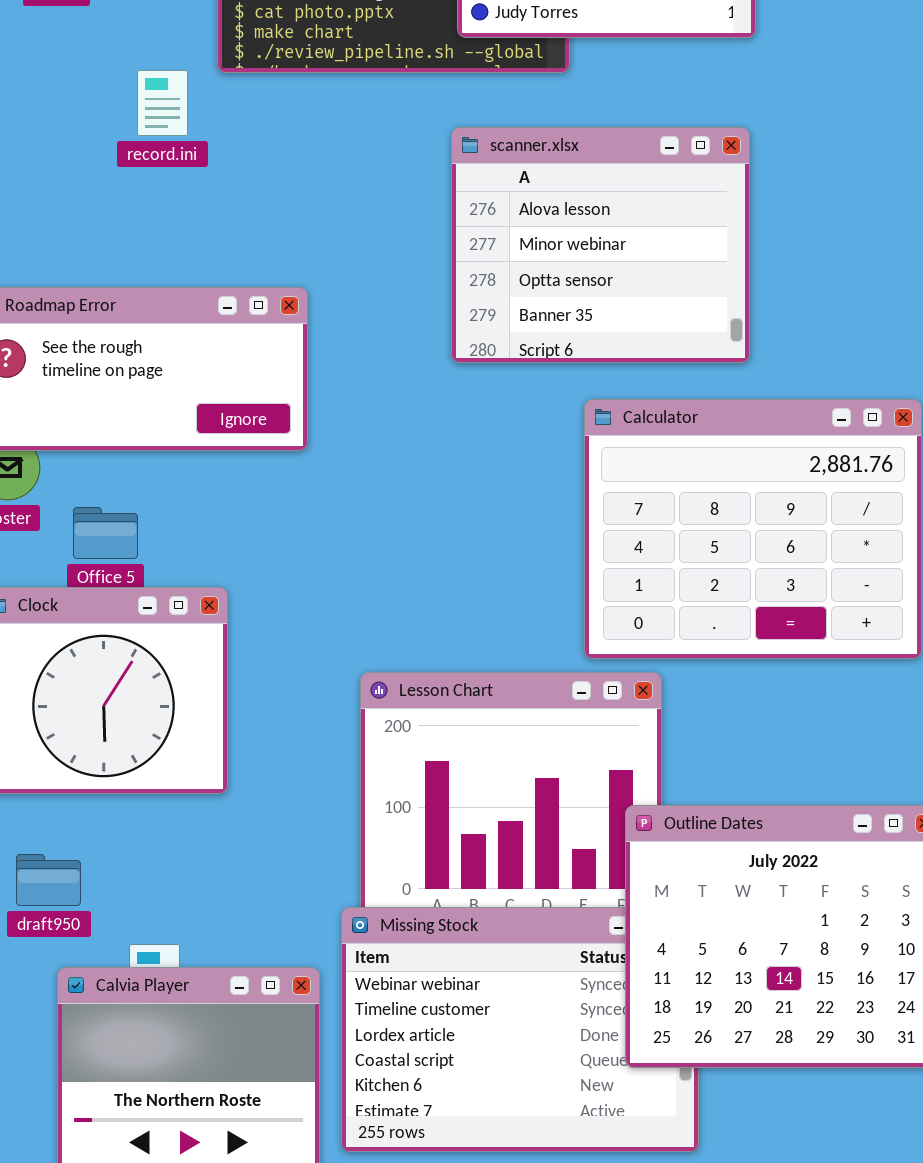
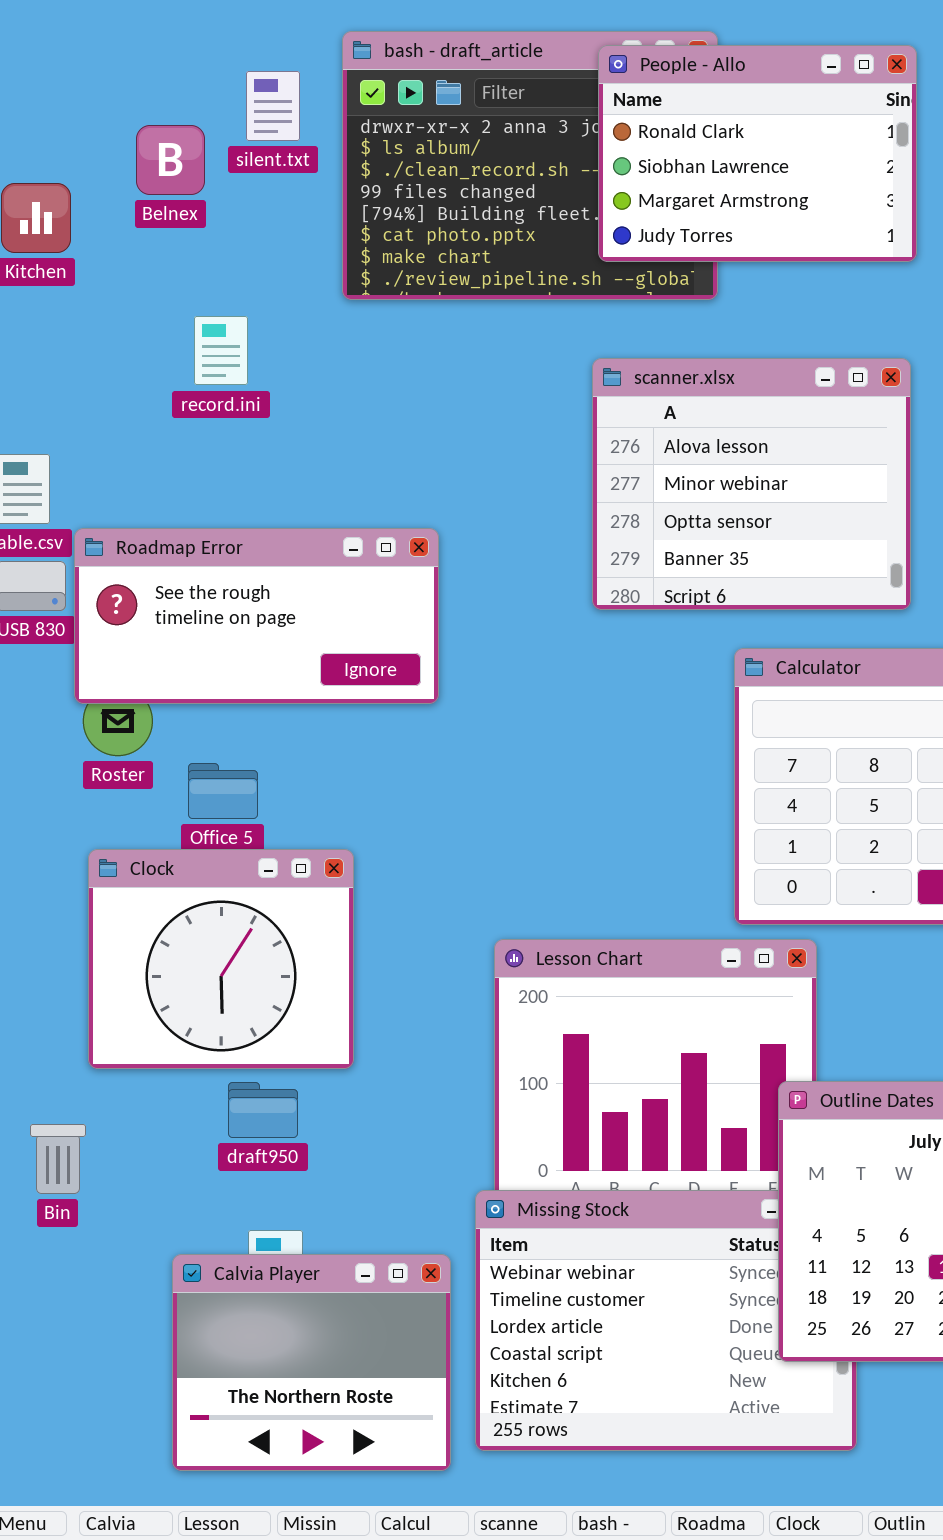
record.ini: [137,70,188,136] -> [194,316,248,385], moved
draft950: [16,854,81,906] -> [228,1082,298,1138], moved

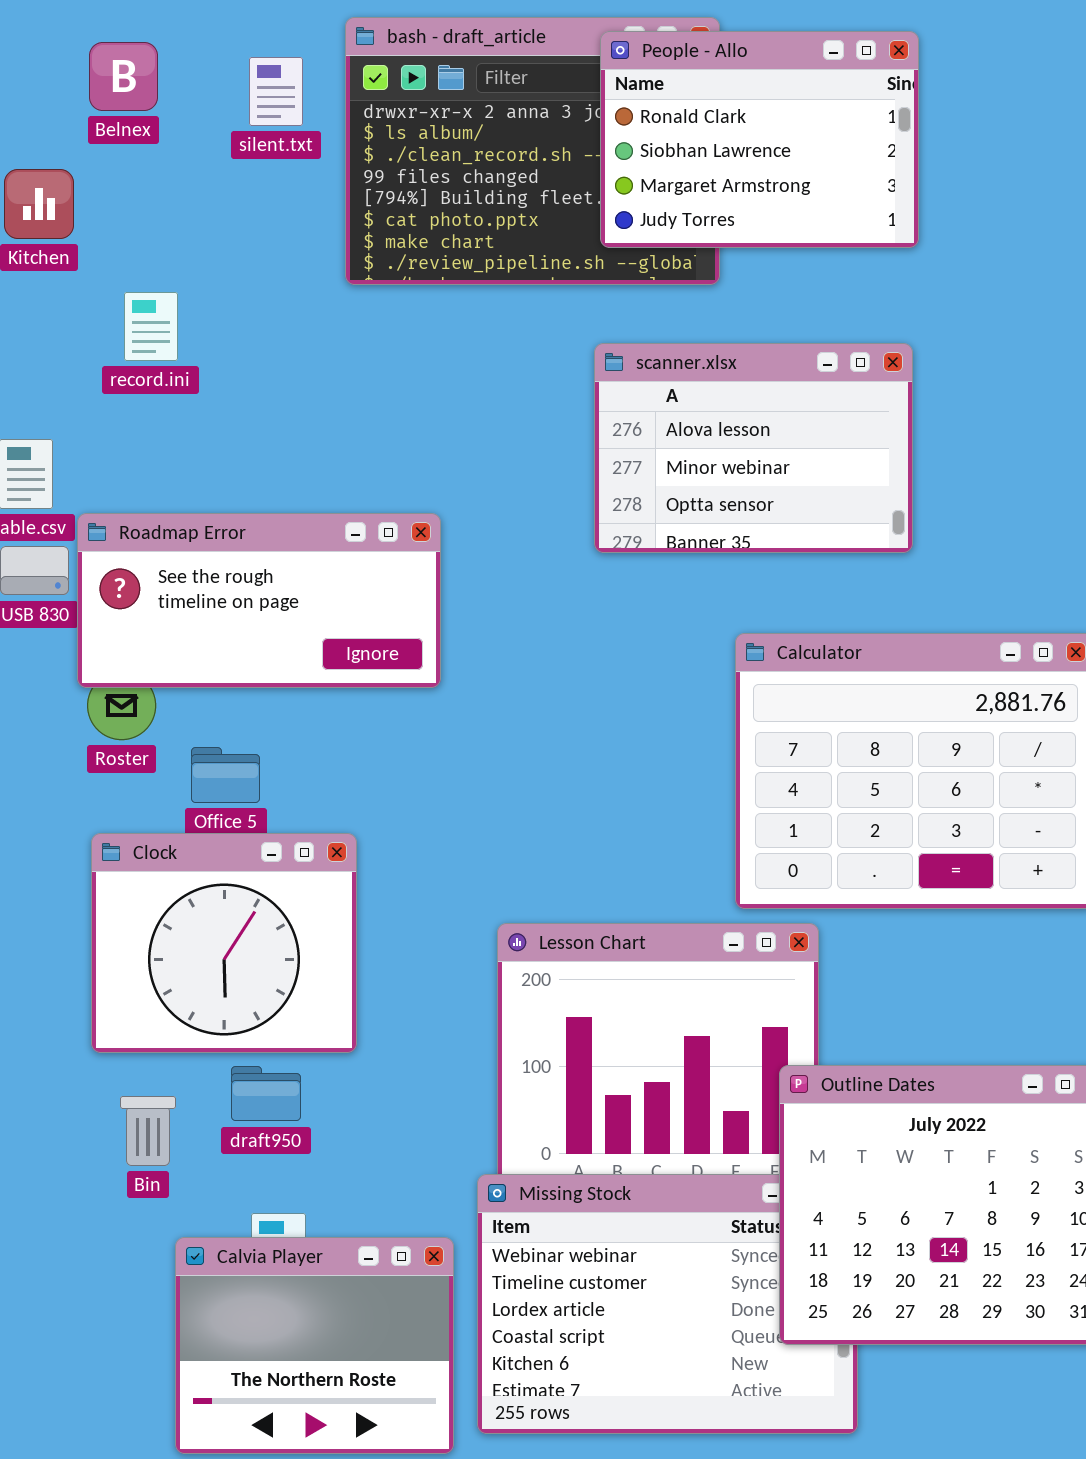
Belnex: [136,125,205,195] -> [89,42,158,111], moved
record.ini: [194,316,248,385] -> [124,292,178,361], moved
scanner.xlsx: [592,358,911,610] -> [594,343,913,553], resized
Bin: [30,1124,86,1194] -> [120,1096,176,1166], moved

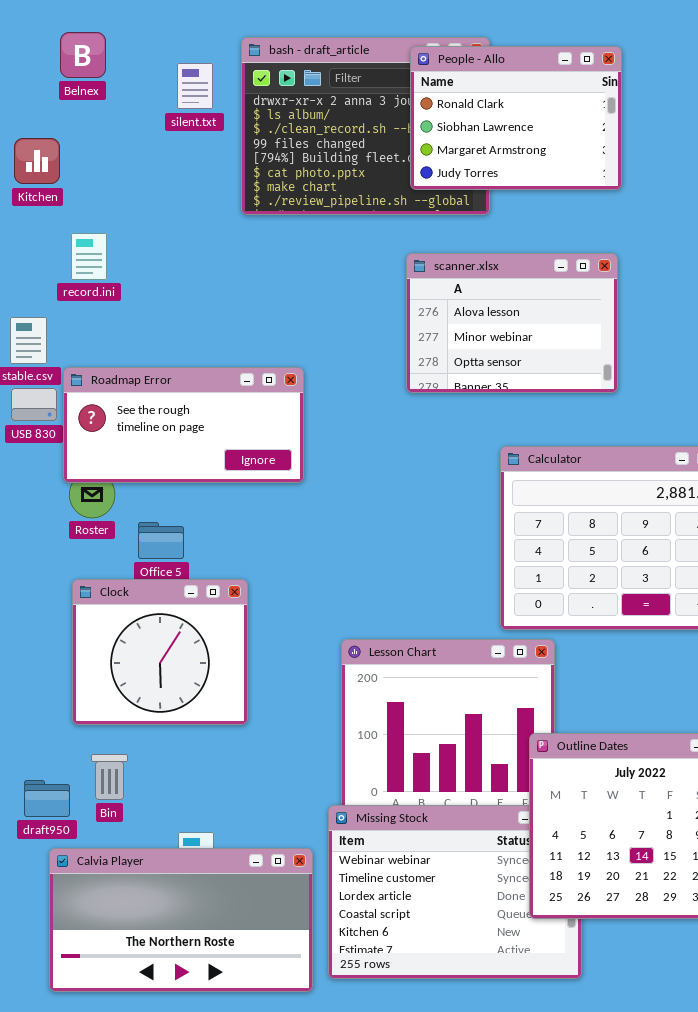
Belnex: [89,42,158,111] -> [60,32,106,78], moved
record.ini: [124,292,178,361] -> [71,233,107,280], moved
draft950: [231,1066,301,1121] -> [24,780,70,817], moved
Calvia Player: [175,1237,454,1454] -> [49,848,313,992], resized

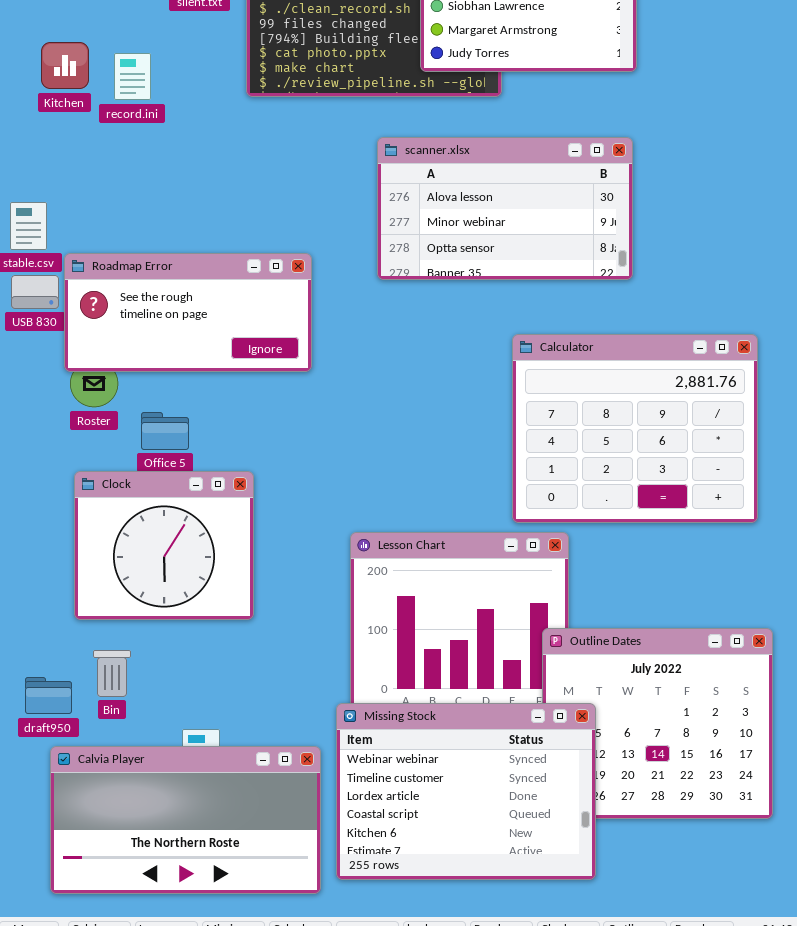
Kitchen: [14,138,60,184] -> [41,42,89,89], moved
record.ini: [71,233,107,280] -> [114,53,151,100], moved
scanner.xlsx: [406,253,618,393] -> [377,137,633,280], resized
Missing Stock: [328,805,582,979] -> [336,703,596,880], raised

